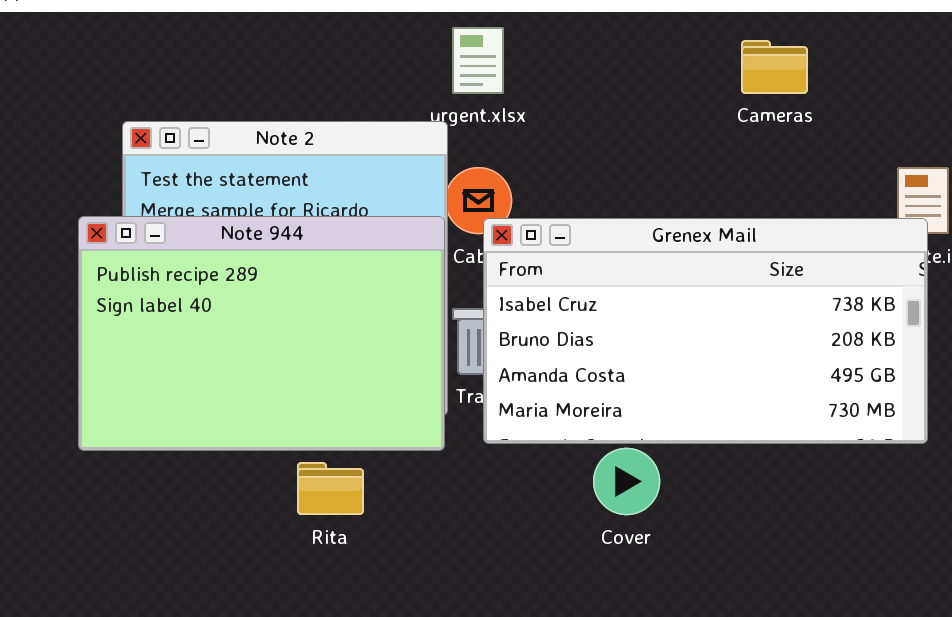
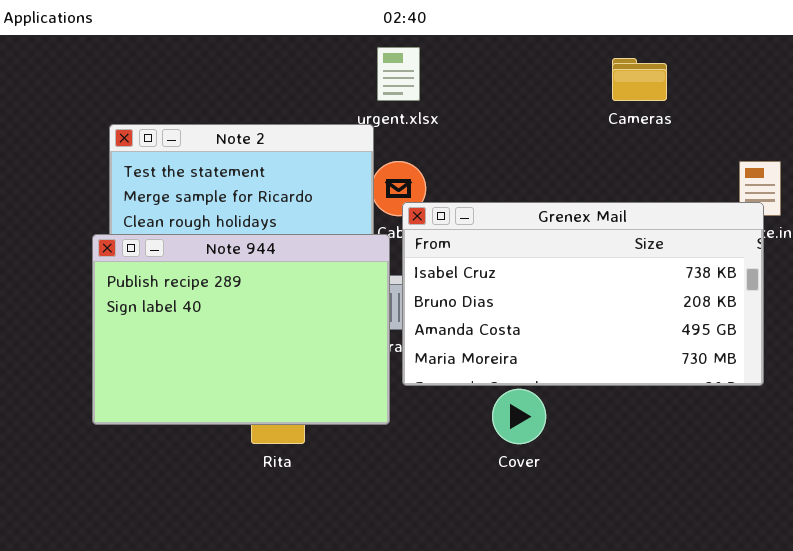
Note 944: [78,216,445,451] -> [92,234,390,425], moved

